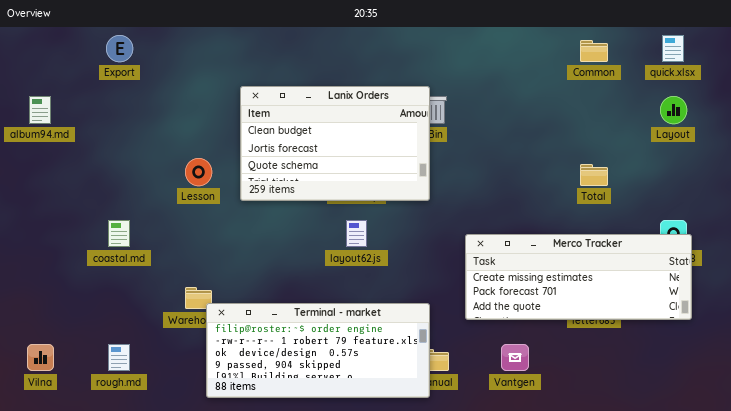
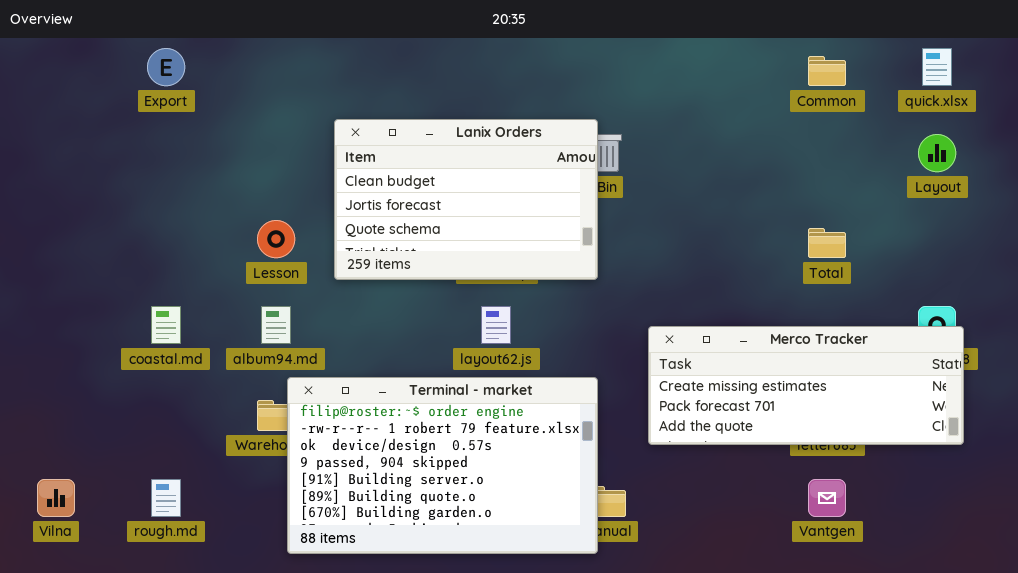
album94.md: [29,96,51,124] -> [261,306,291,344], moved
Terminal - market: [206,303,430,398] -> [287,377,598,554], resized
Vantgen: [501,344,529,371] -> [808,479,846,517], moved

